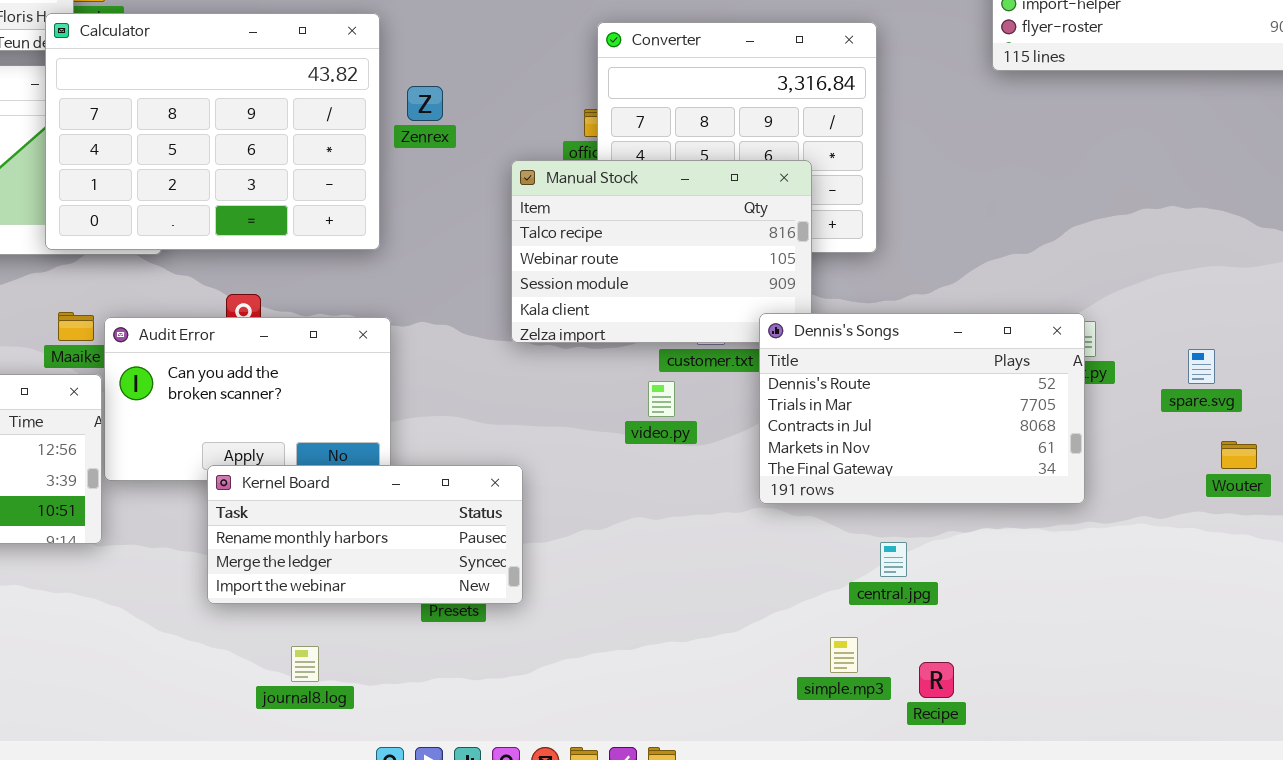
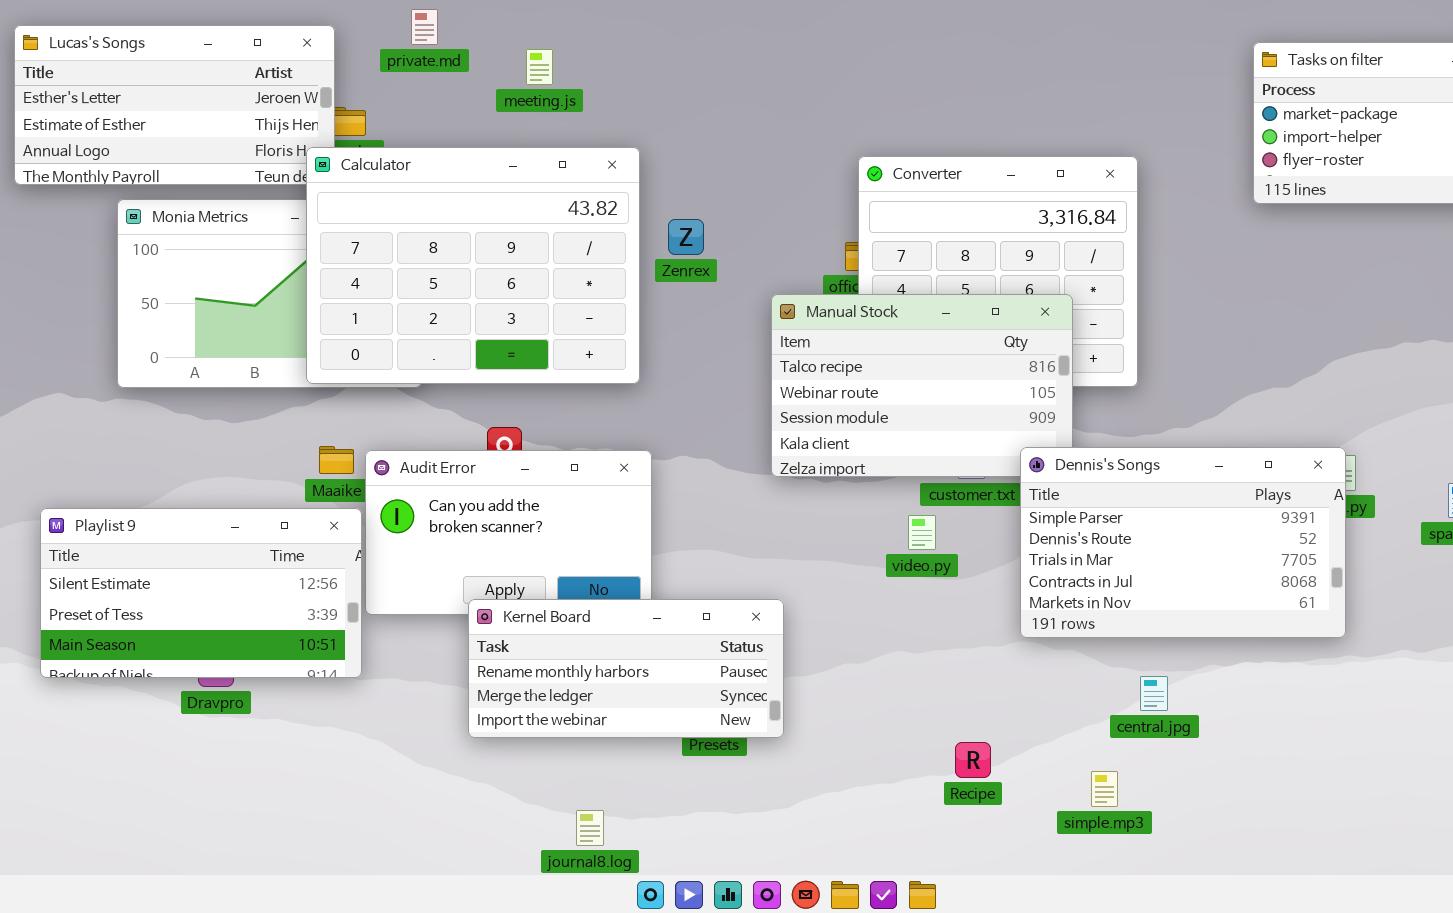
Dennis's Songs: [759,313,1085,504] -> [1020,447,1346,638], scrolled up 1 row
journal8.log: [291,646,319,682] -> [576,810,604,846], moved
Recipe: [919,662,954,698] -> [955,742,991,778], moved

